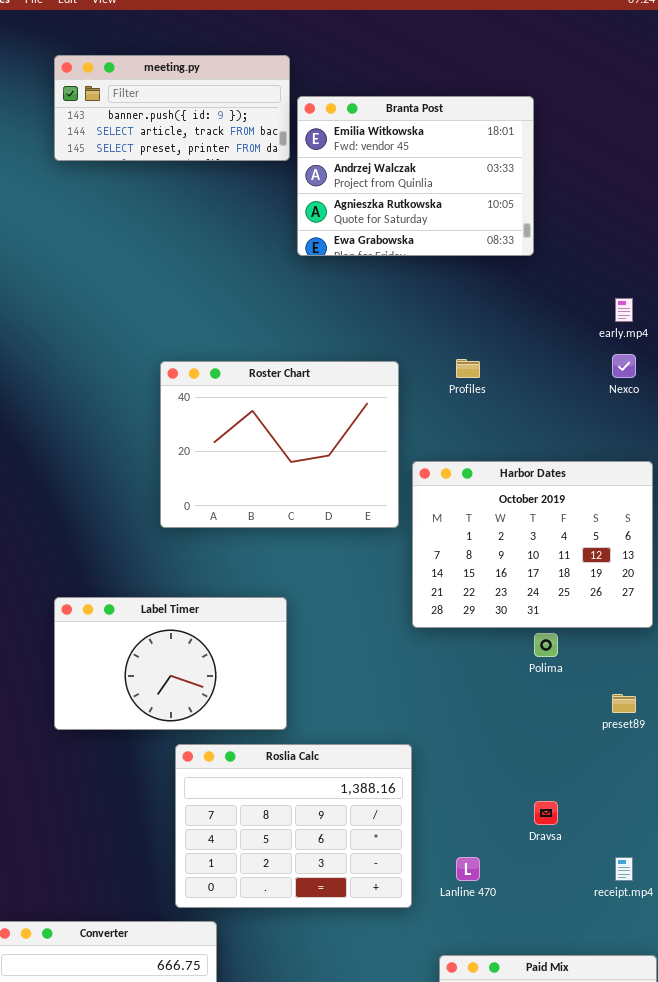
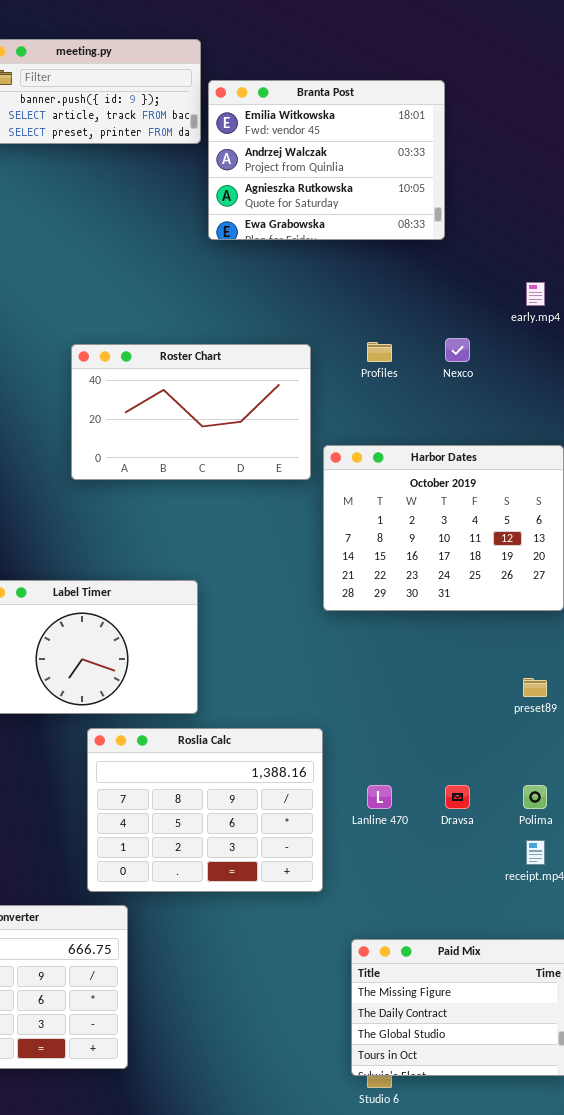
Nexco: [612,354,636,378] -> [445,338,470,362], moved
Roster Chart: [160,361,399,528] -> [71,344,311,480], resized
Polima: [534,633,558,657] -> [523,785,547,809], moved
Lanline 470: [456,857,480,881] -> [367,785,392,809], moved

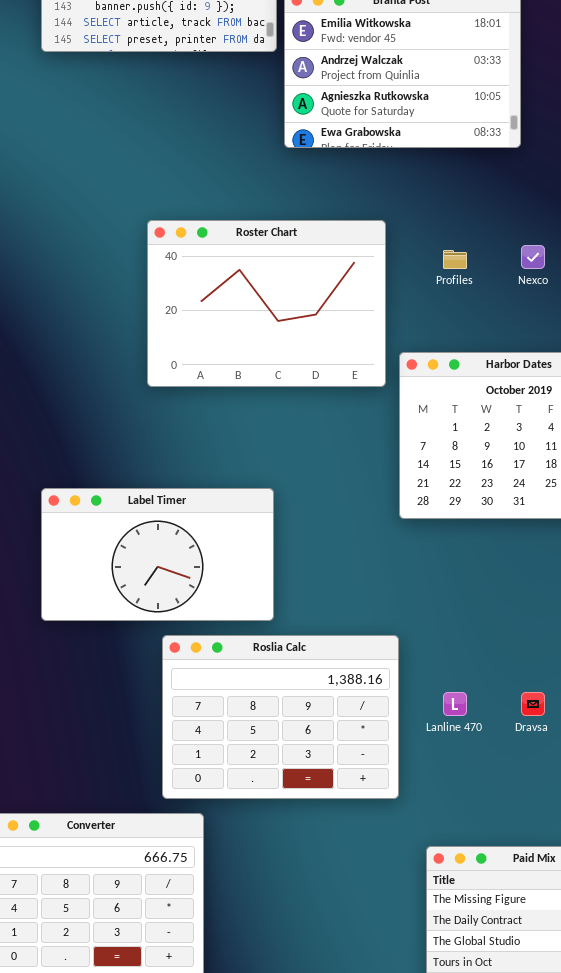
Roster Chart: [71,344,311,480] -> [147,220,386,387], resized

